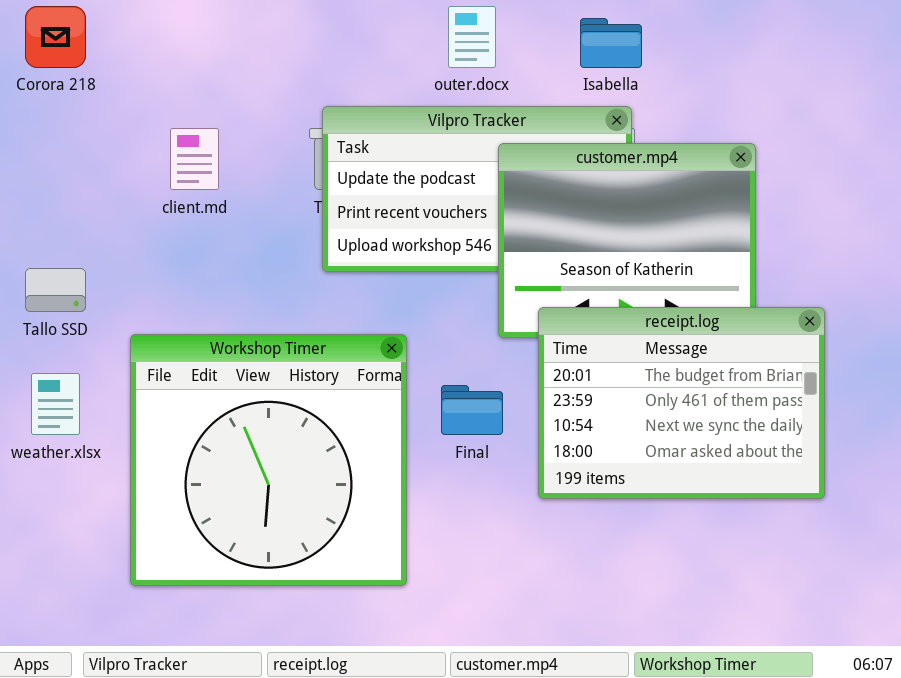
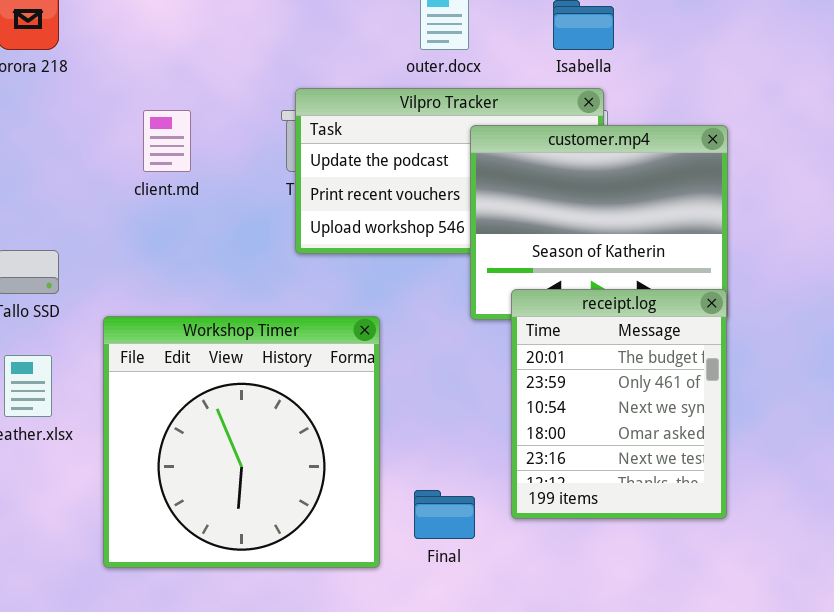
receipt.log: [538,307,825,499] -> [511,289,727,519], resized
Final: [441,385,503,435] -> [414,490,475,539], moved

